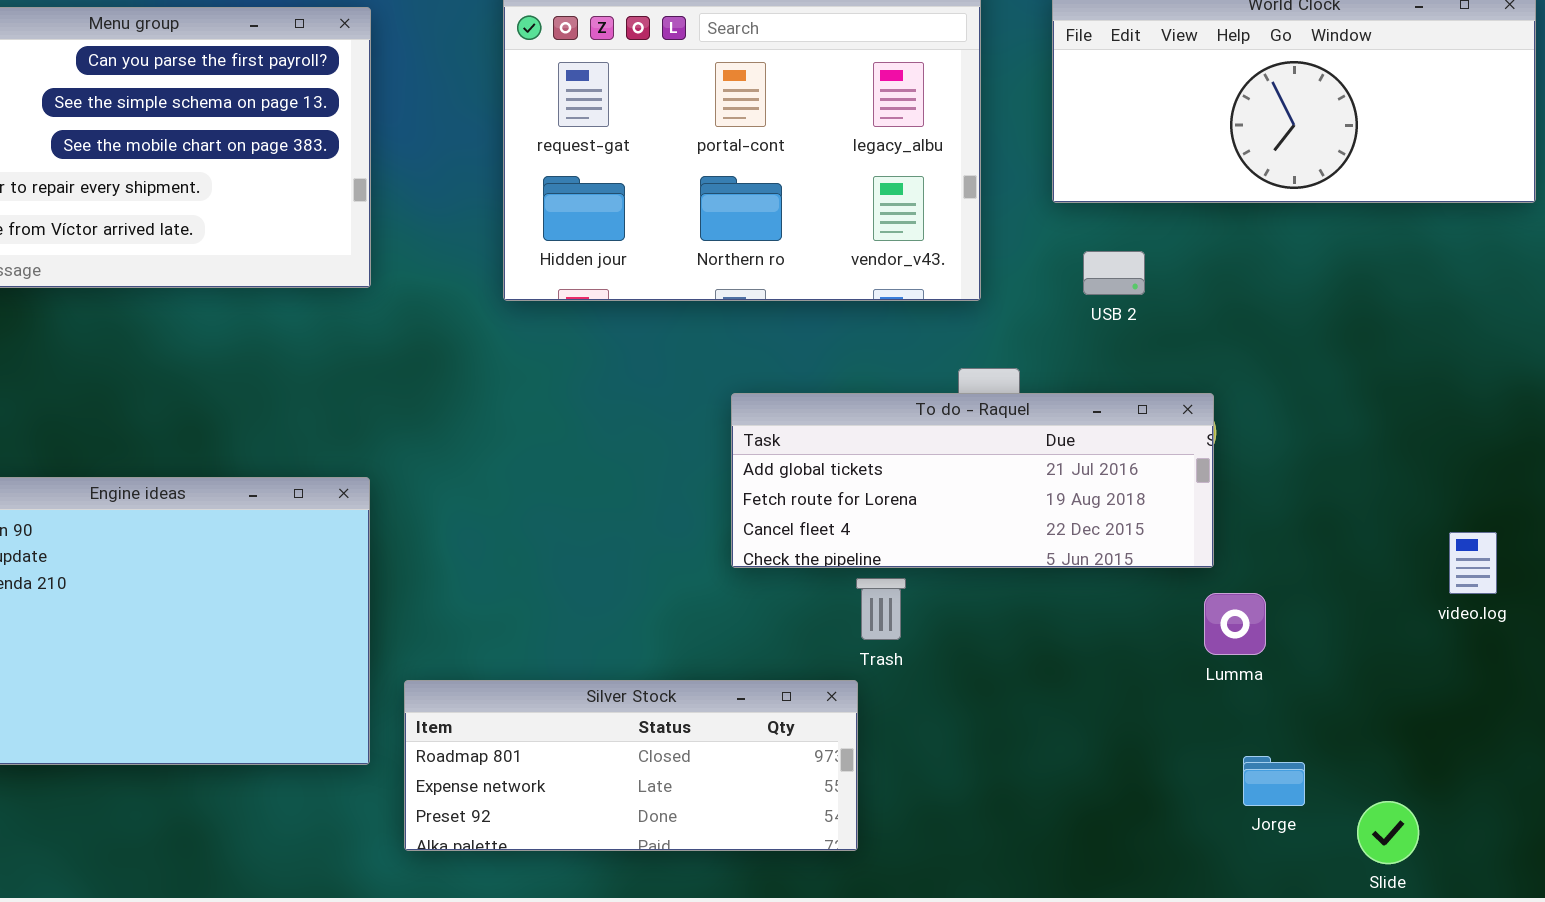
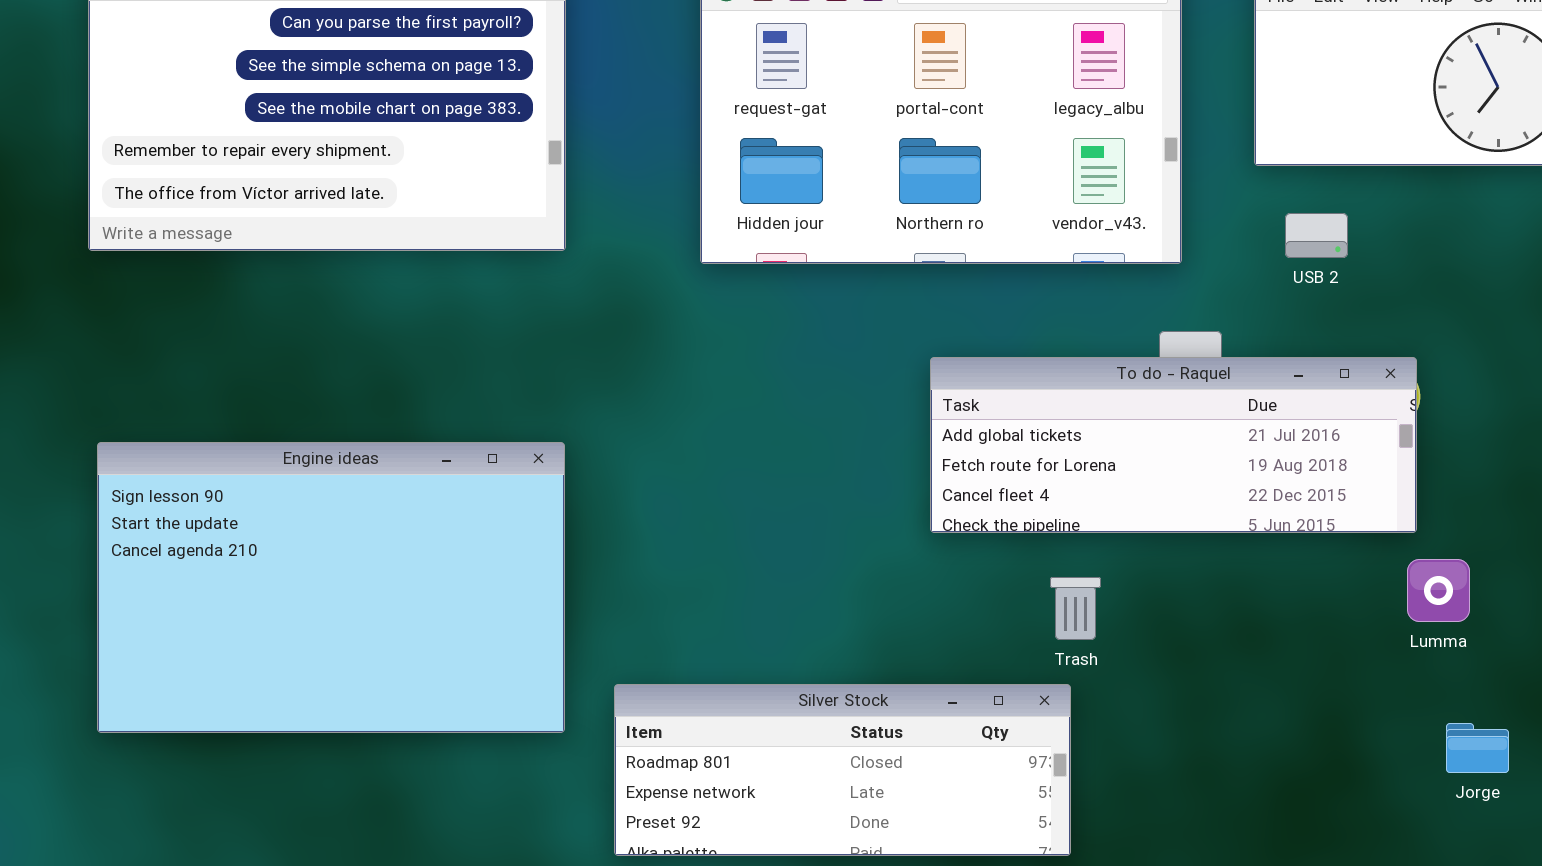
Trash: [856,578,906,640] -> [1050,577,1101,640], moved
Silver Stock: [404,680,858,851] -> [614,684,1071,856], moved

